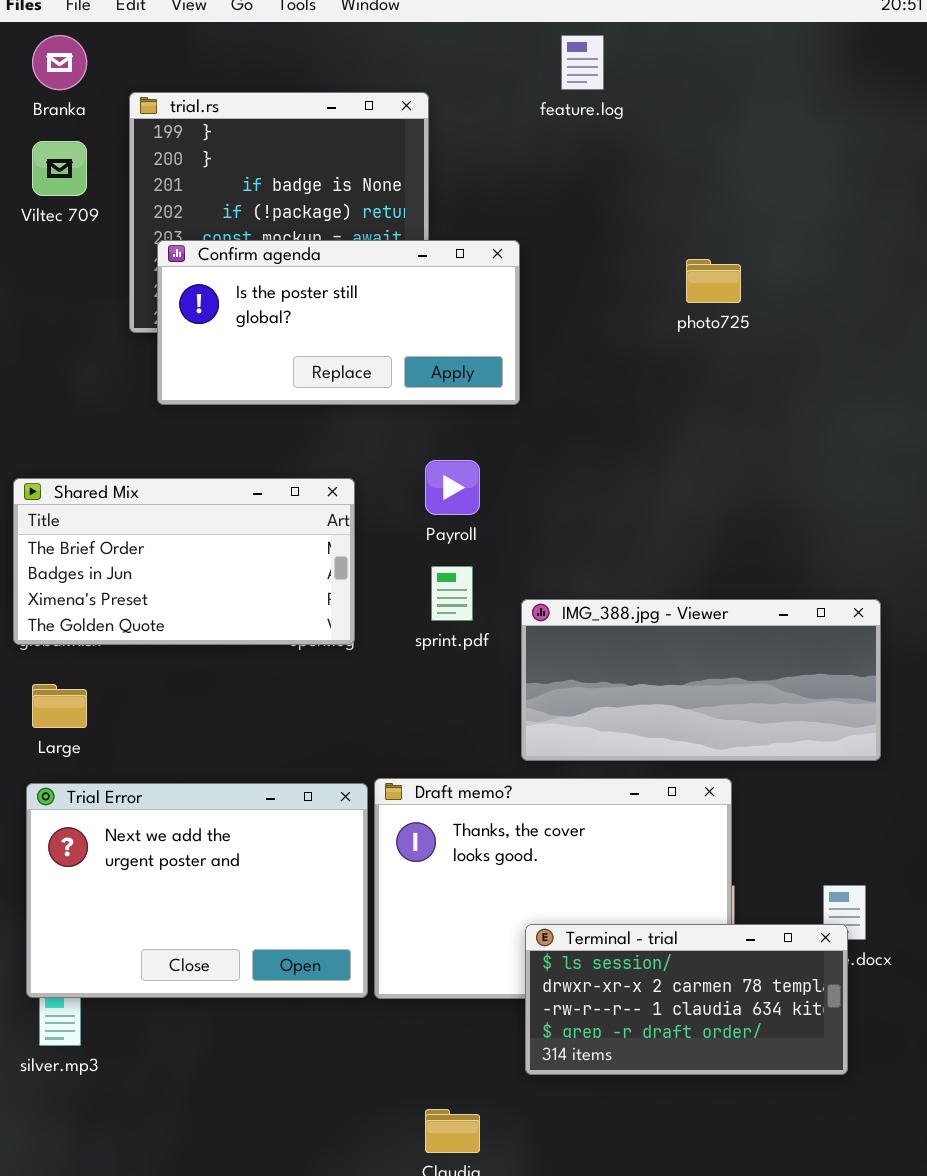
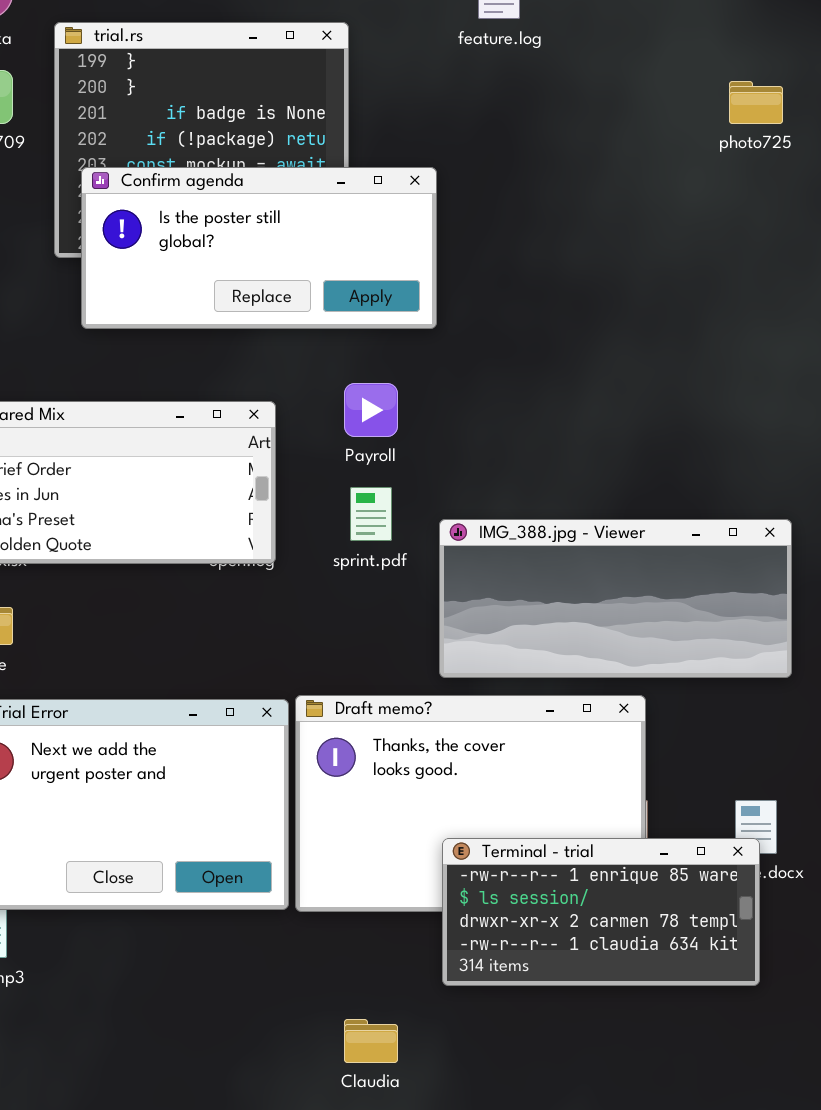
photo725: [686,259,741,303] -> [729,81,783,124], moved
Terminal - trial: [525,924,848,1075] -> [442,838,760,986], scrolled up 1 row

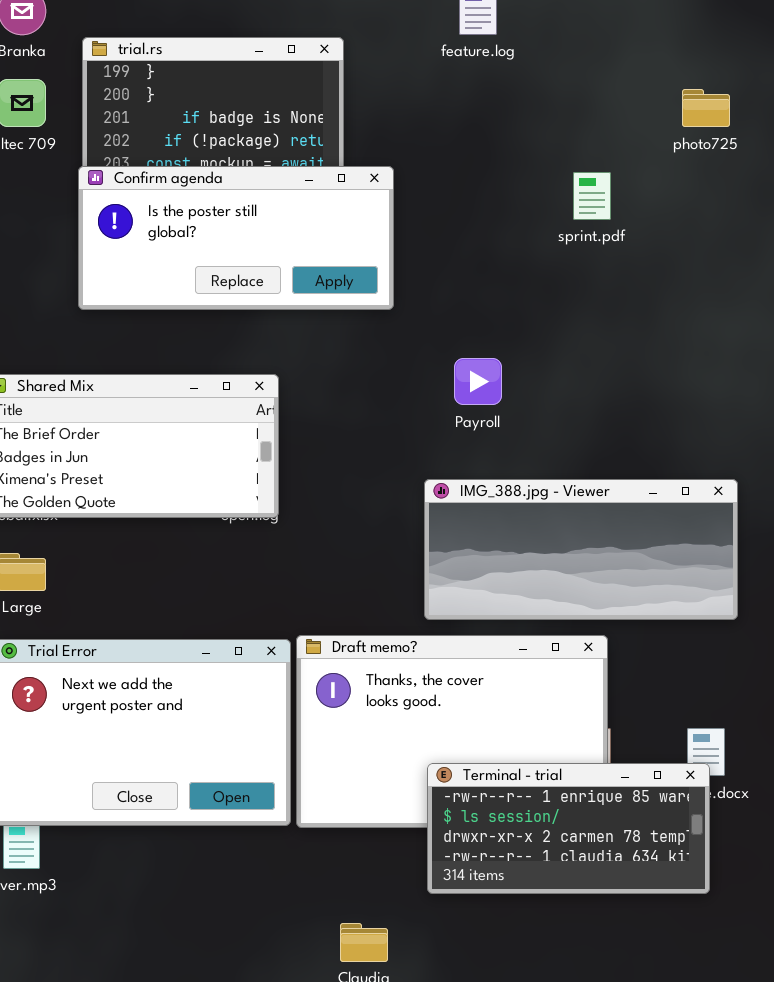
Confirm agenda: [81,167,437,329] -> [78,166,394,310], moved
Payroll: [344,383,398,437] -> [454,358,502,405], moved
sprint.pdf: [350,487,392,541] -> [573,172,611,220], moved

